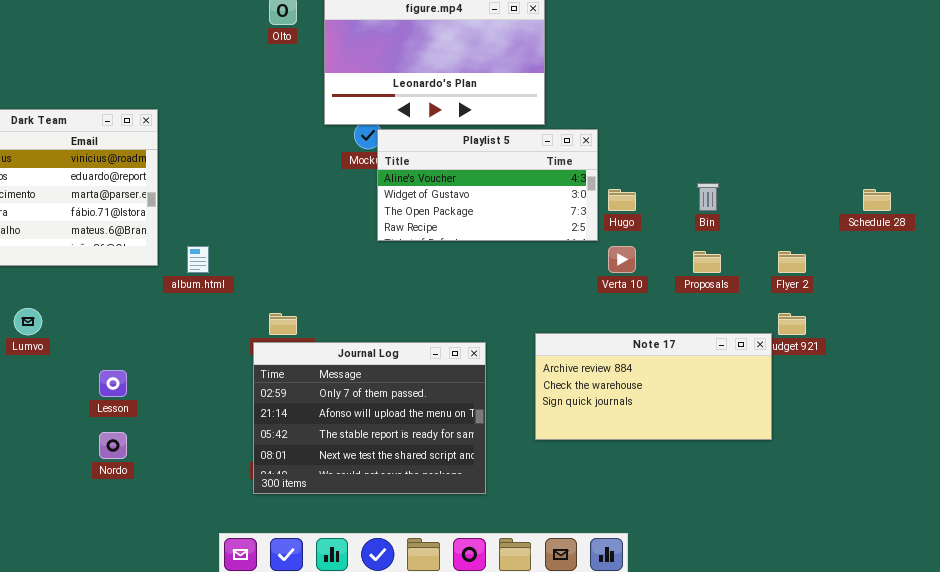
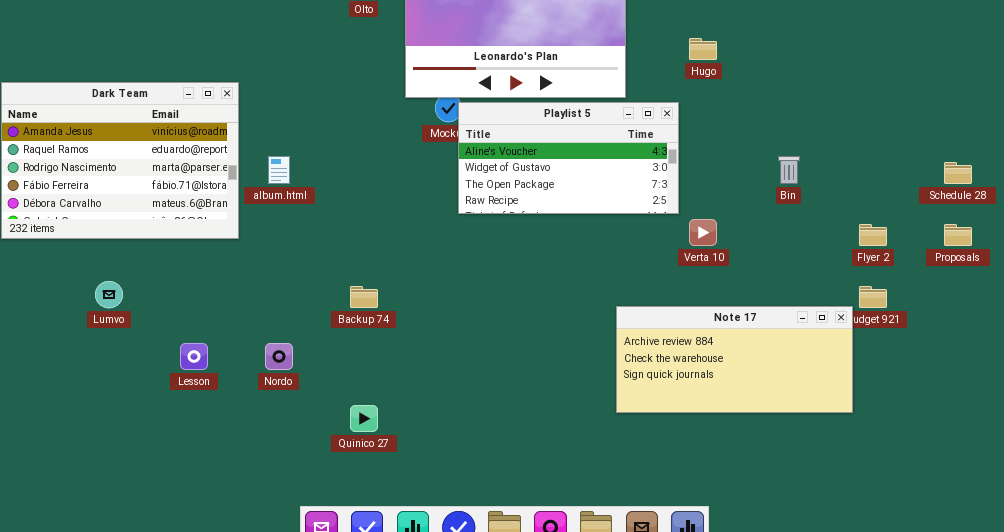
Hugo: [608,189,636,211] -> [689,38,717,60], moved
album.html: [187,246,209,273] -> [268,156,290,184], moved
Proposals: [693,251,721,273] -> [944,224,972,246], moved
Journal Log: [253,342,486,494] -> none, closed
Nordo: [99,432,127,459] -> [265,343,293,370], moved

